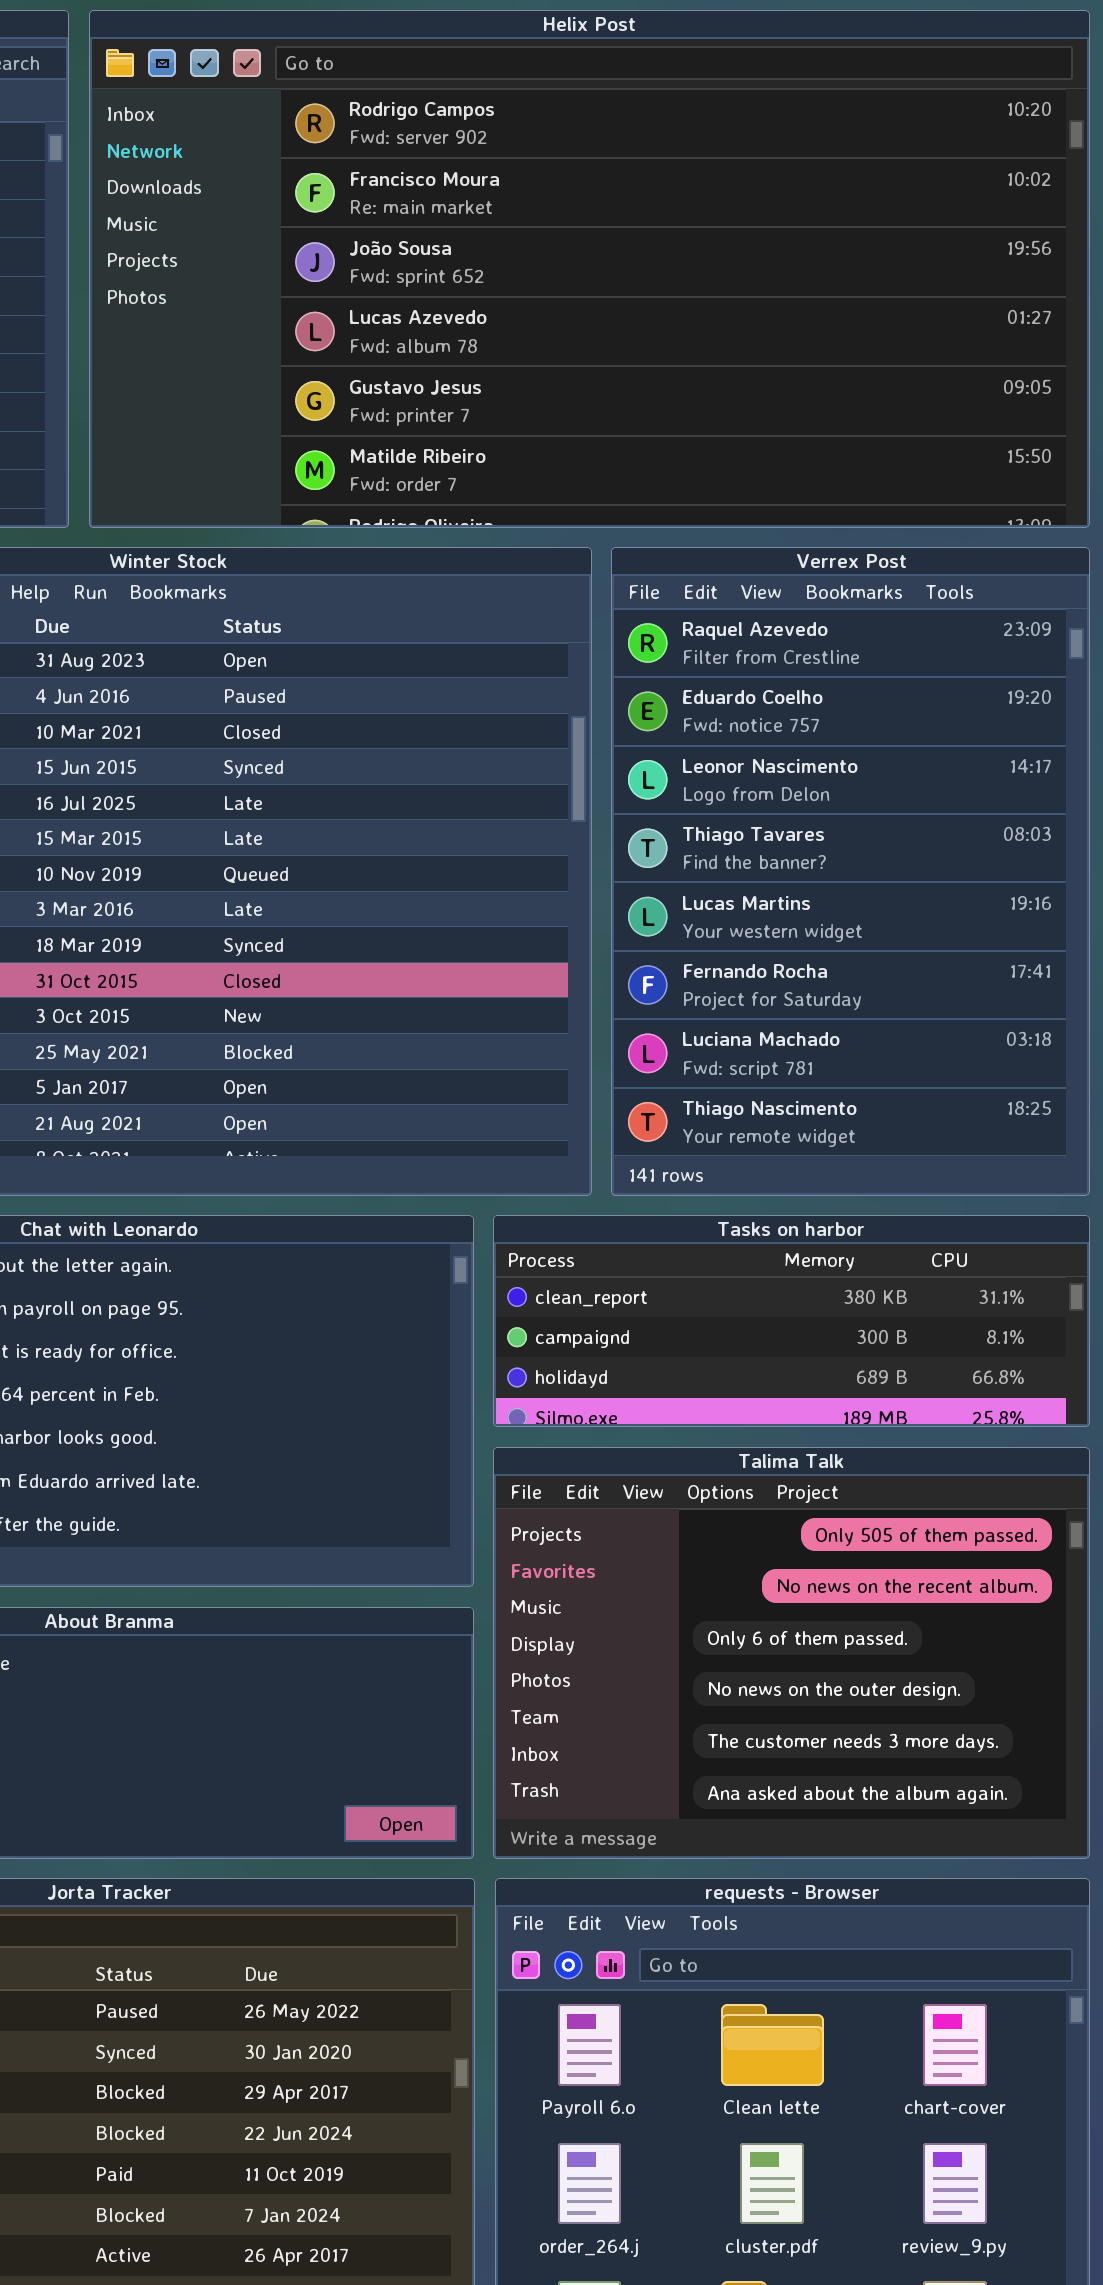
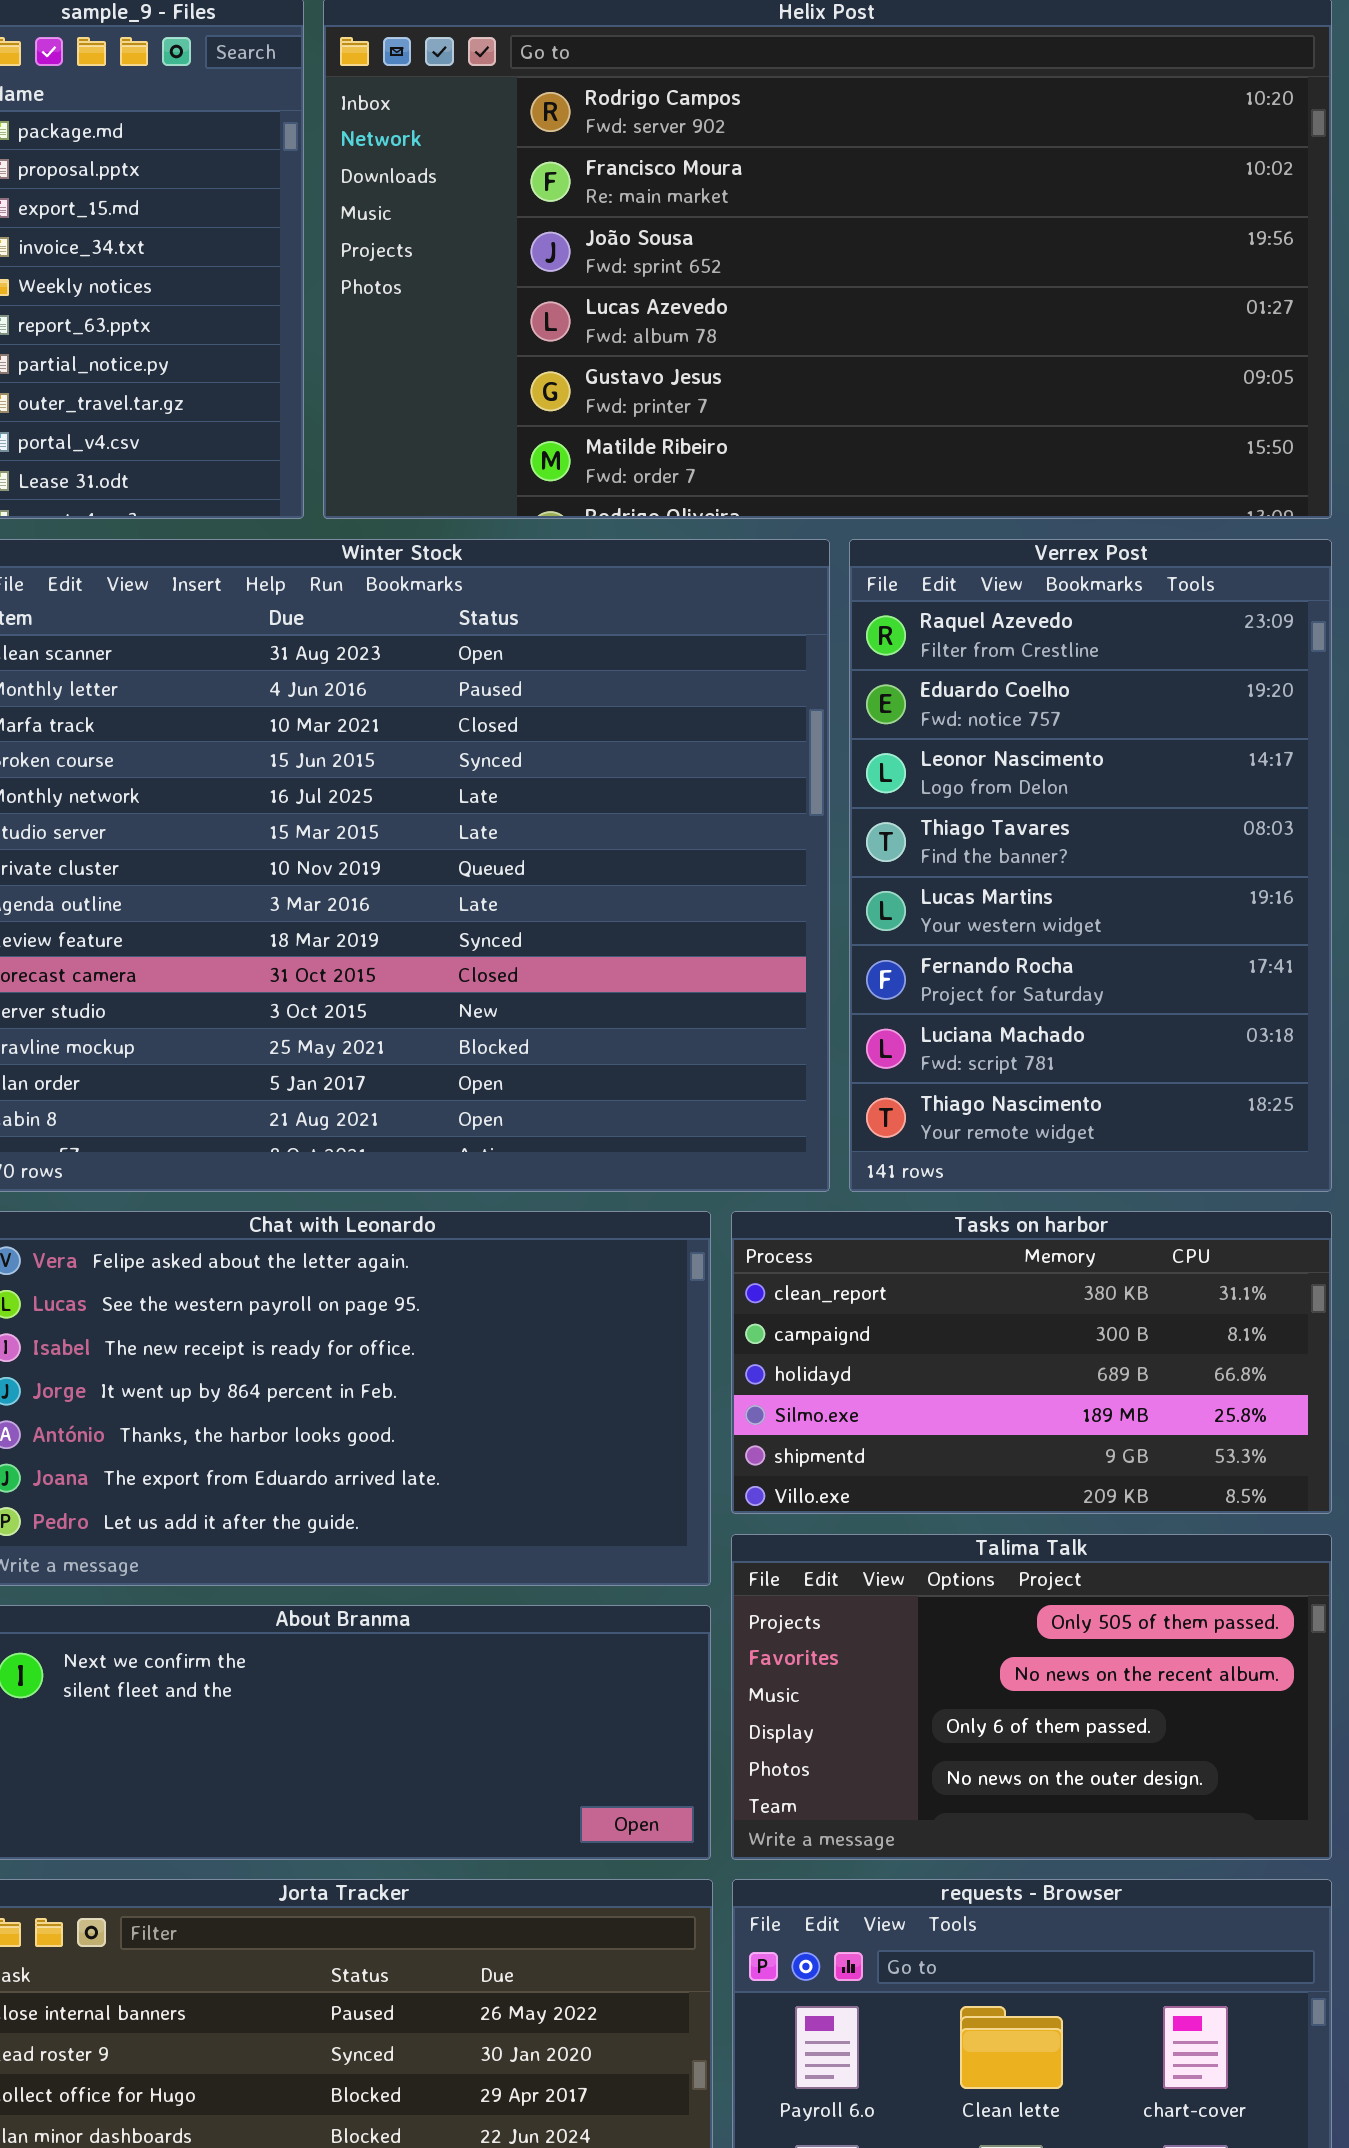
Tasks on harbor: [493,1215,1090,1427] -> [731,1211,1332,1514], resized
Talima Talk: [493,1447,1090,1859] -> [731,1534,1332,1860], resized

